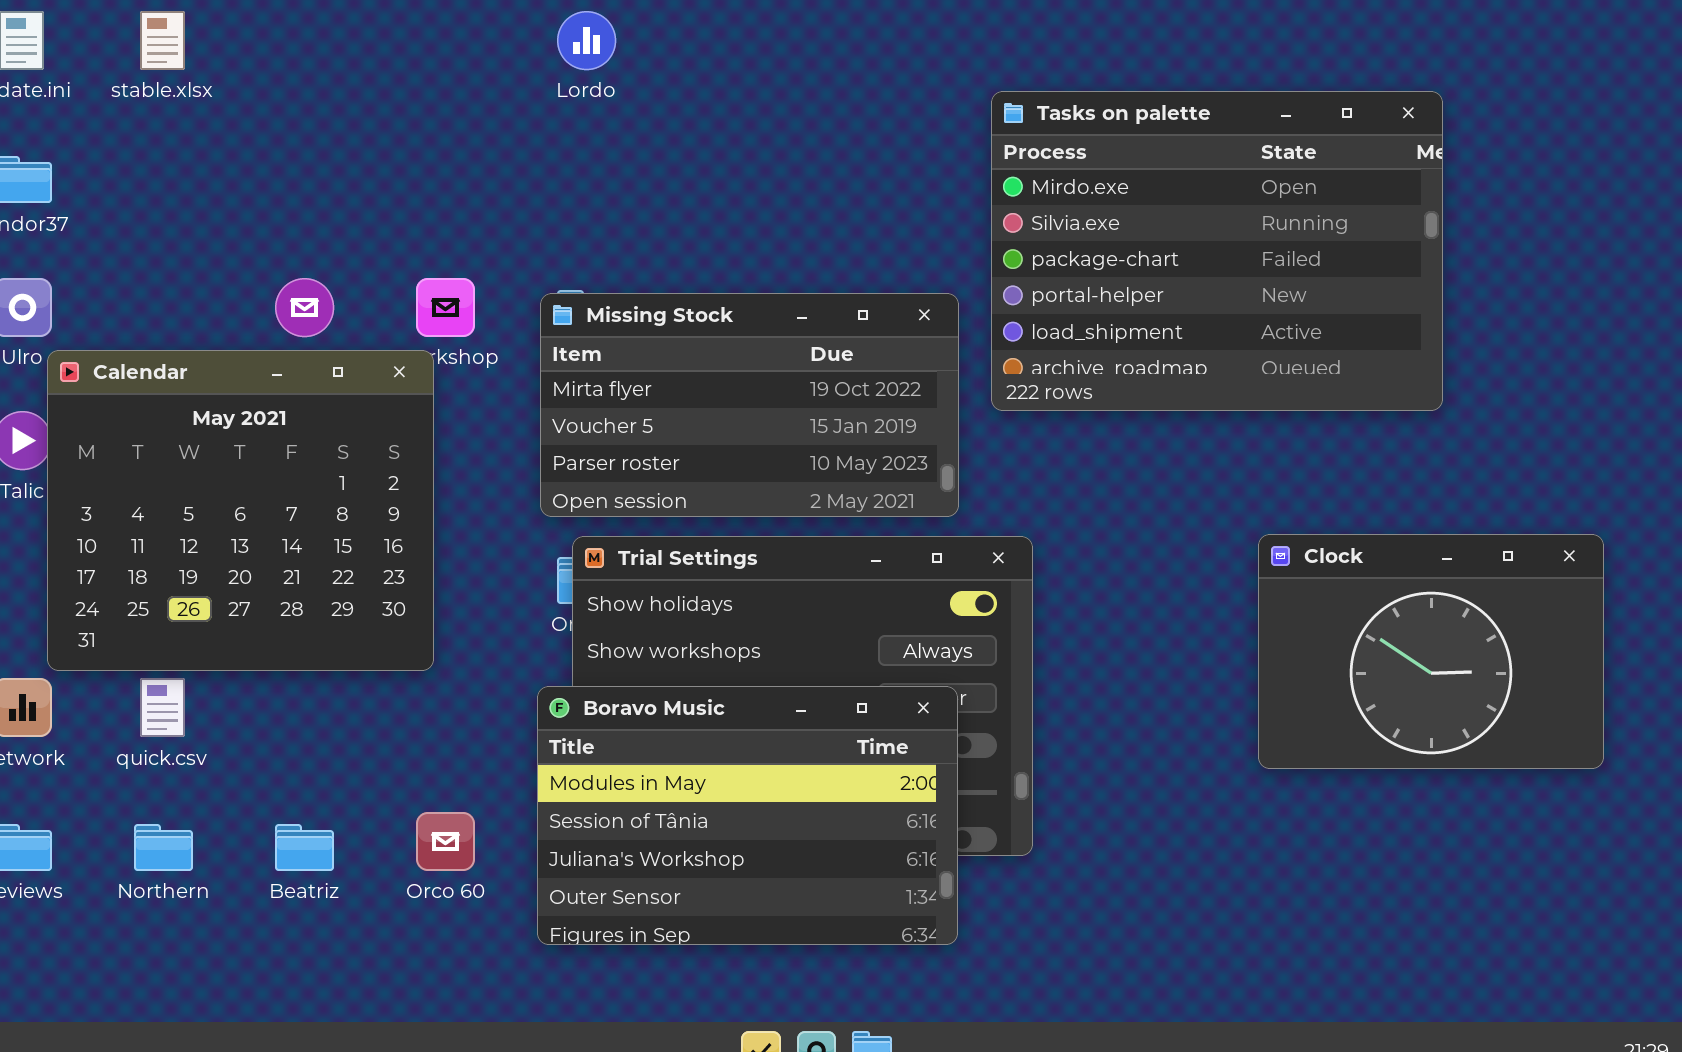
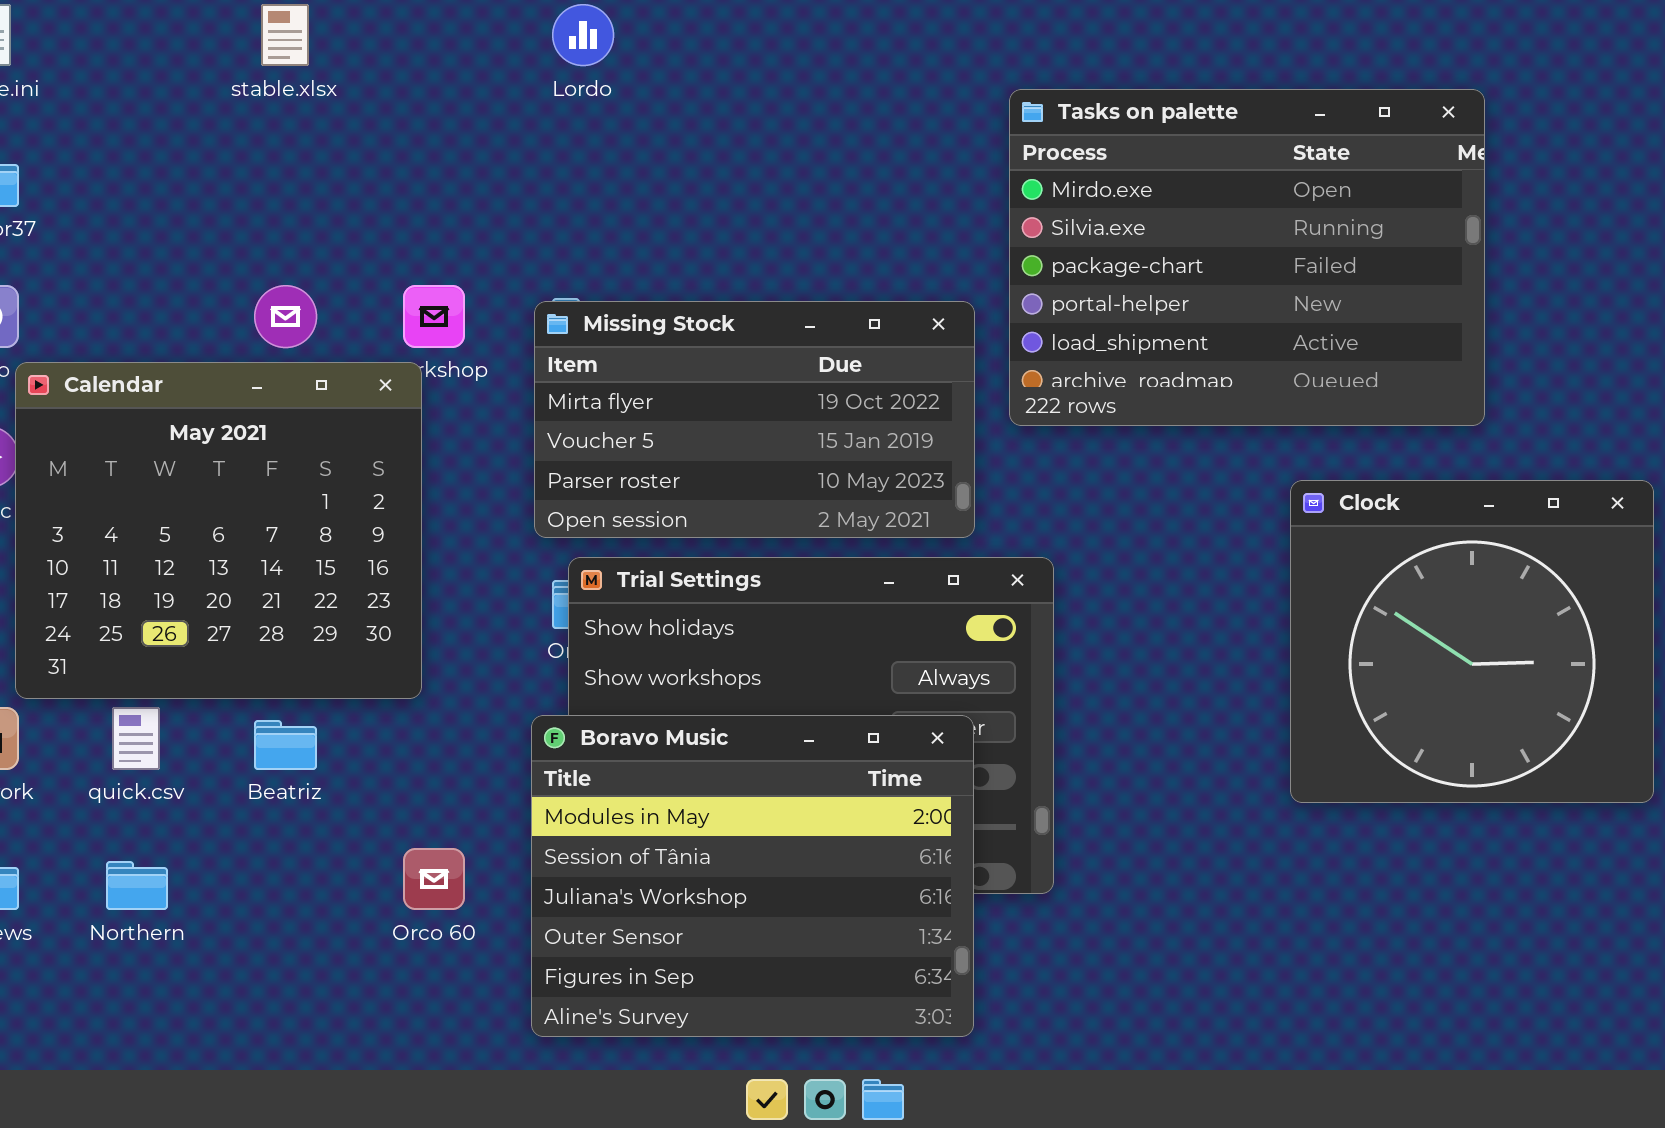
stable.xlsx: [140,11,185,70] -> [261,4,309,66], moved
Clock: [1258,534,1604,769] -> [1290,480,1654,803], resized
Boravo Music: [537,686,958,945] -> [531,715,974,1037], resized
Beatriz: [275,824,334,871] -> [254,720,317,770], moved

